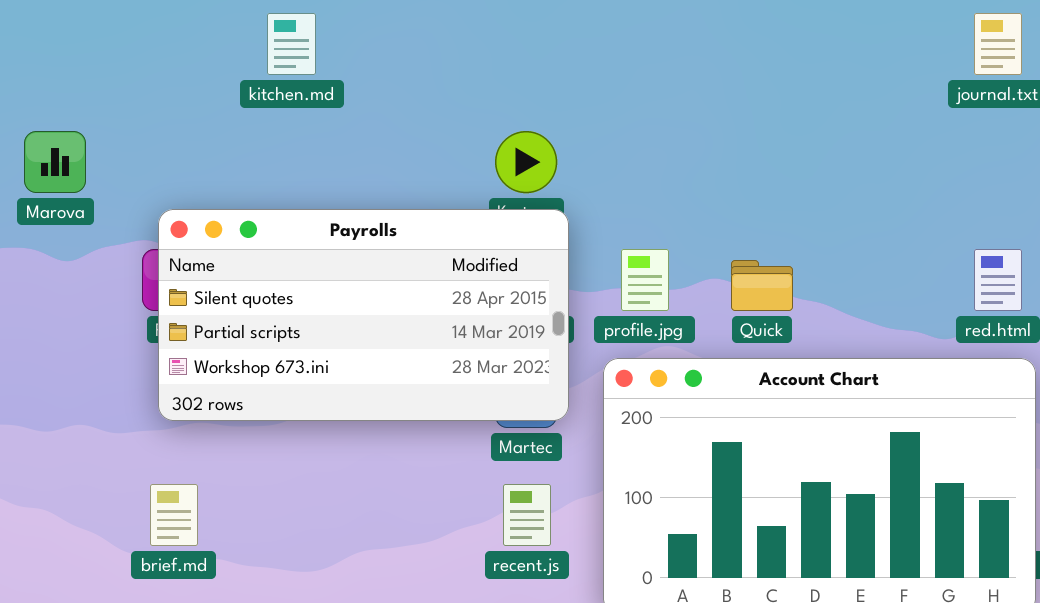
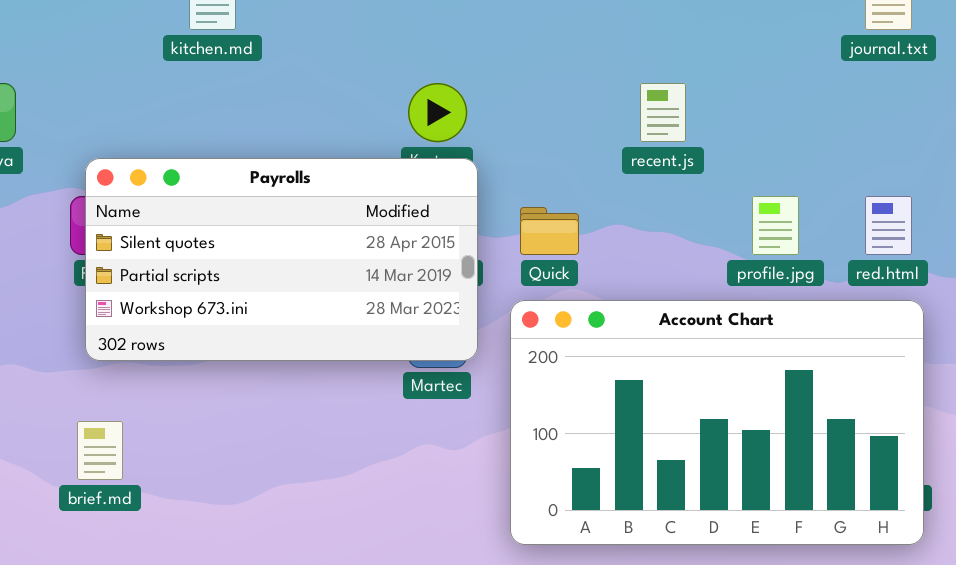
profile.jpg: [621,249,669,311] -> [752,196,799,255], moved
Quick: [731,260,793,311] -> [520,207,579,255], moved
recent.js: [503,484,551,546] -> [640,83,686,142], moved

